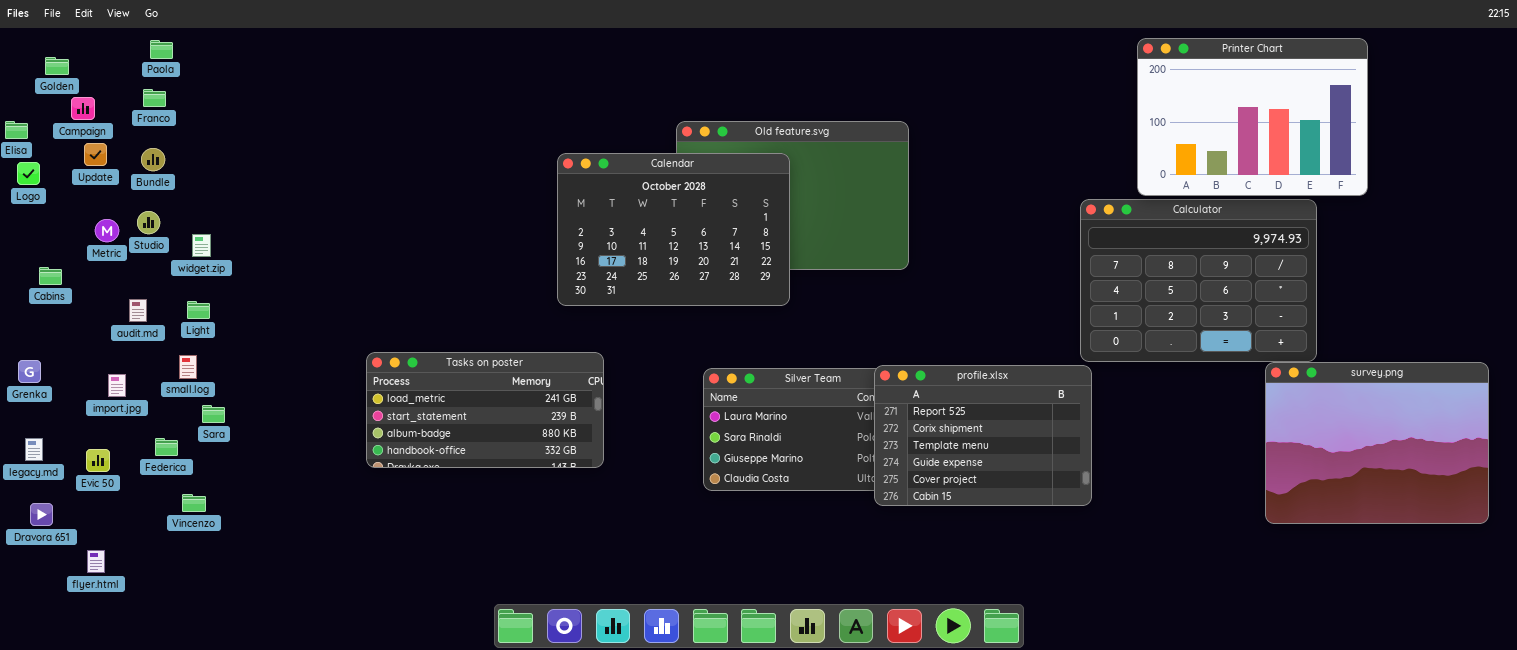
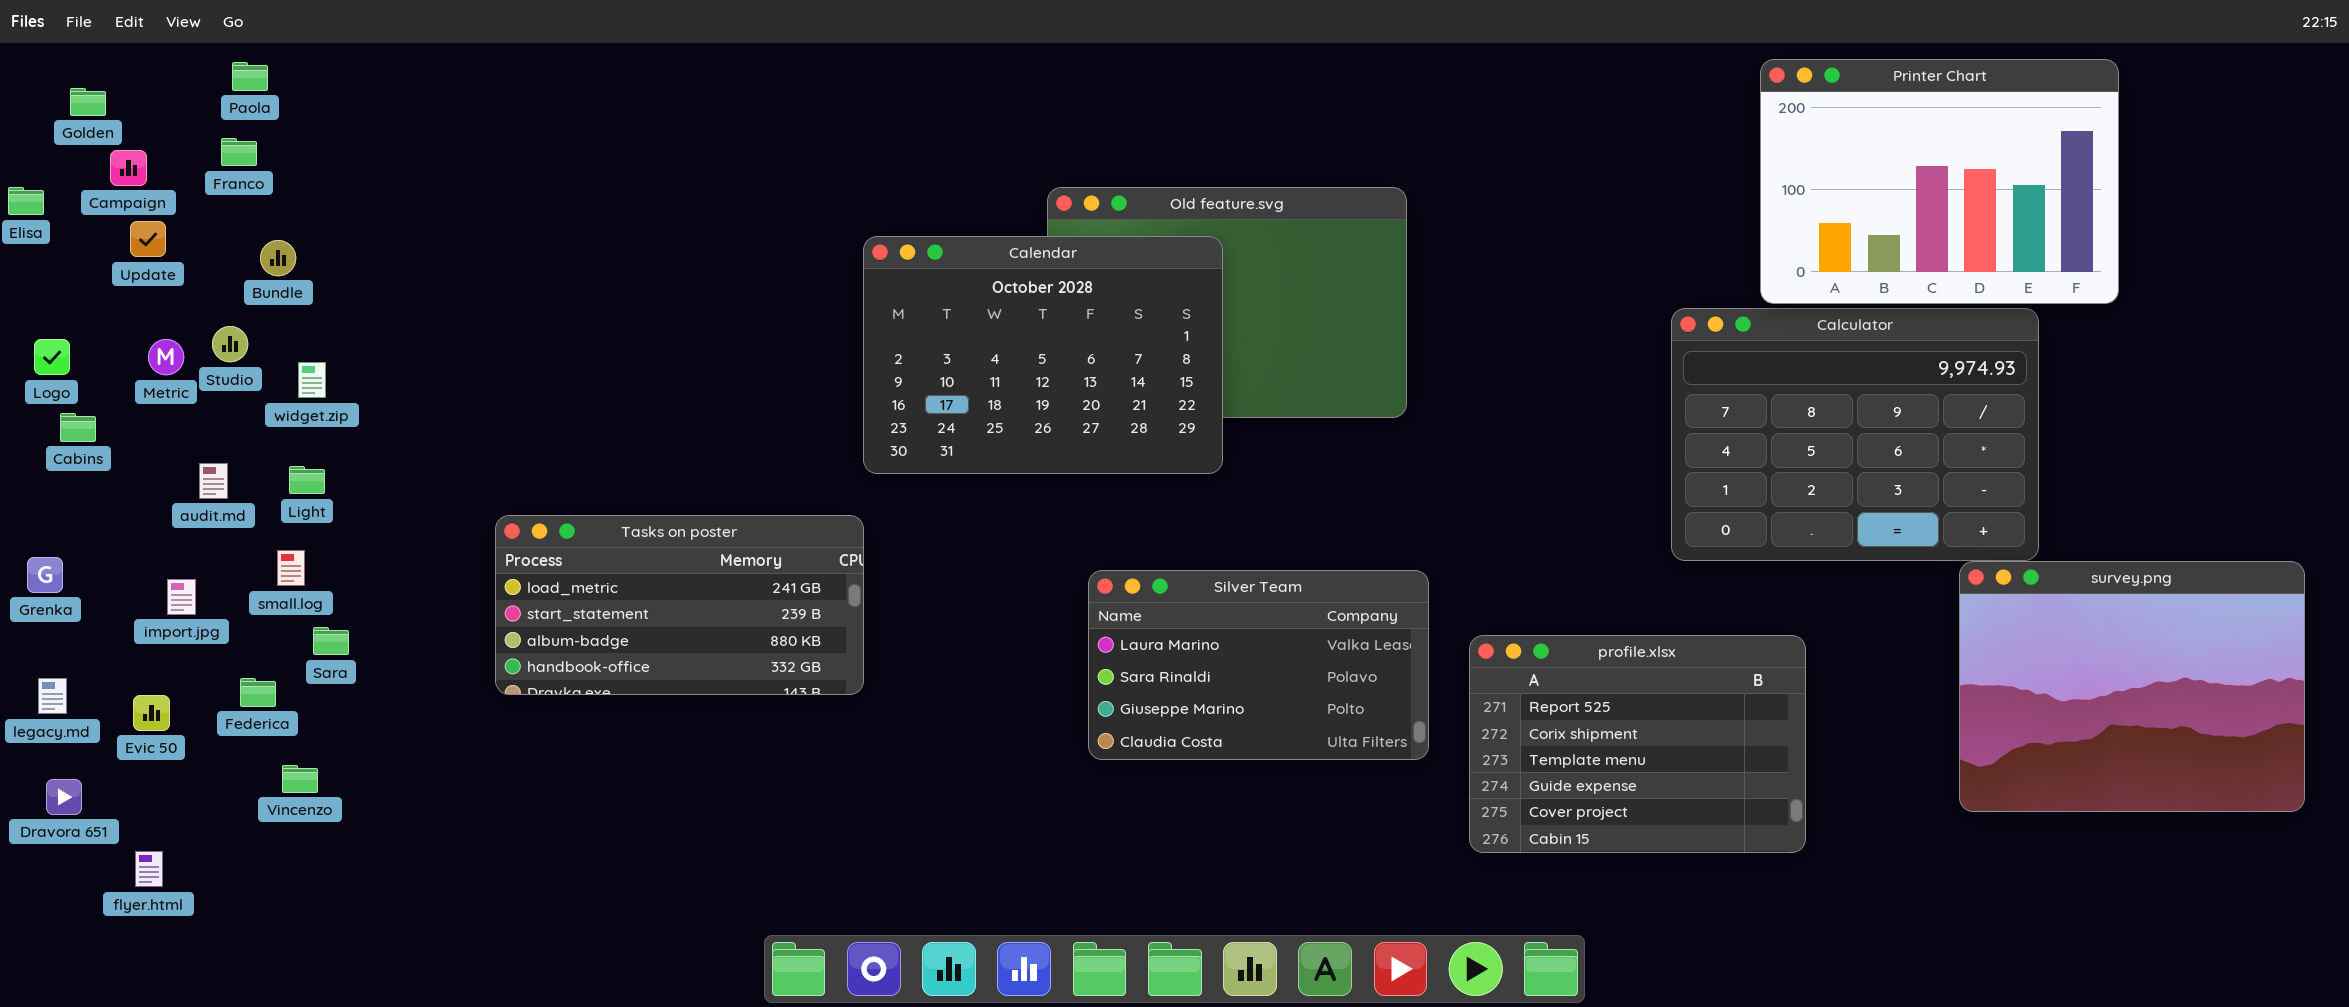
Bundle: [141,148,165,171] -> [260,240,296,276], moved
Logo: [17,162,40,185] -> [34,339,70,375], moved
Tasks on poster: [366,352,604,468] -> [495,515,864,695], moved
profile.xlsx: [874,365,1092,506] -> [1469,635,1806,853], moved

